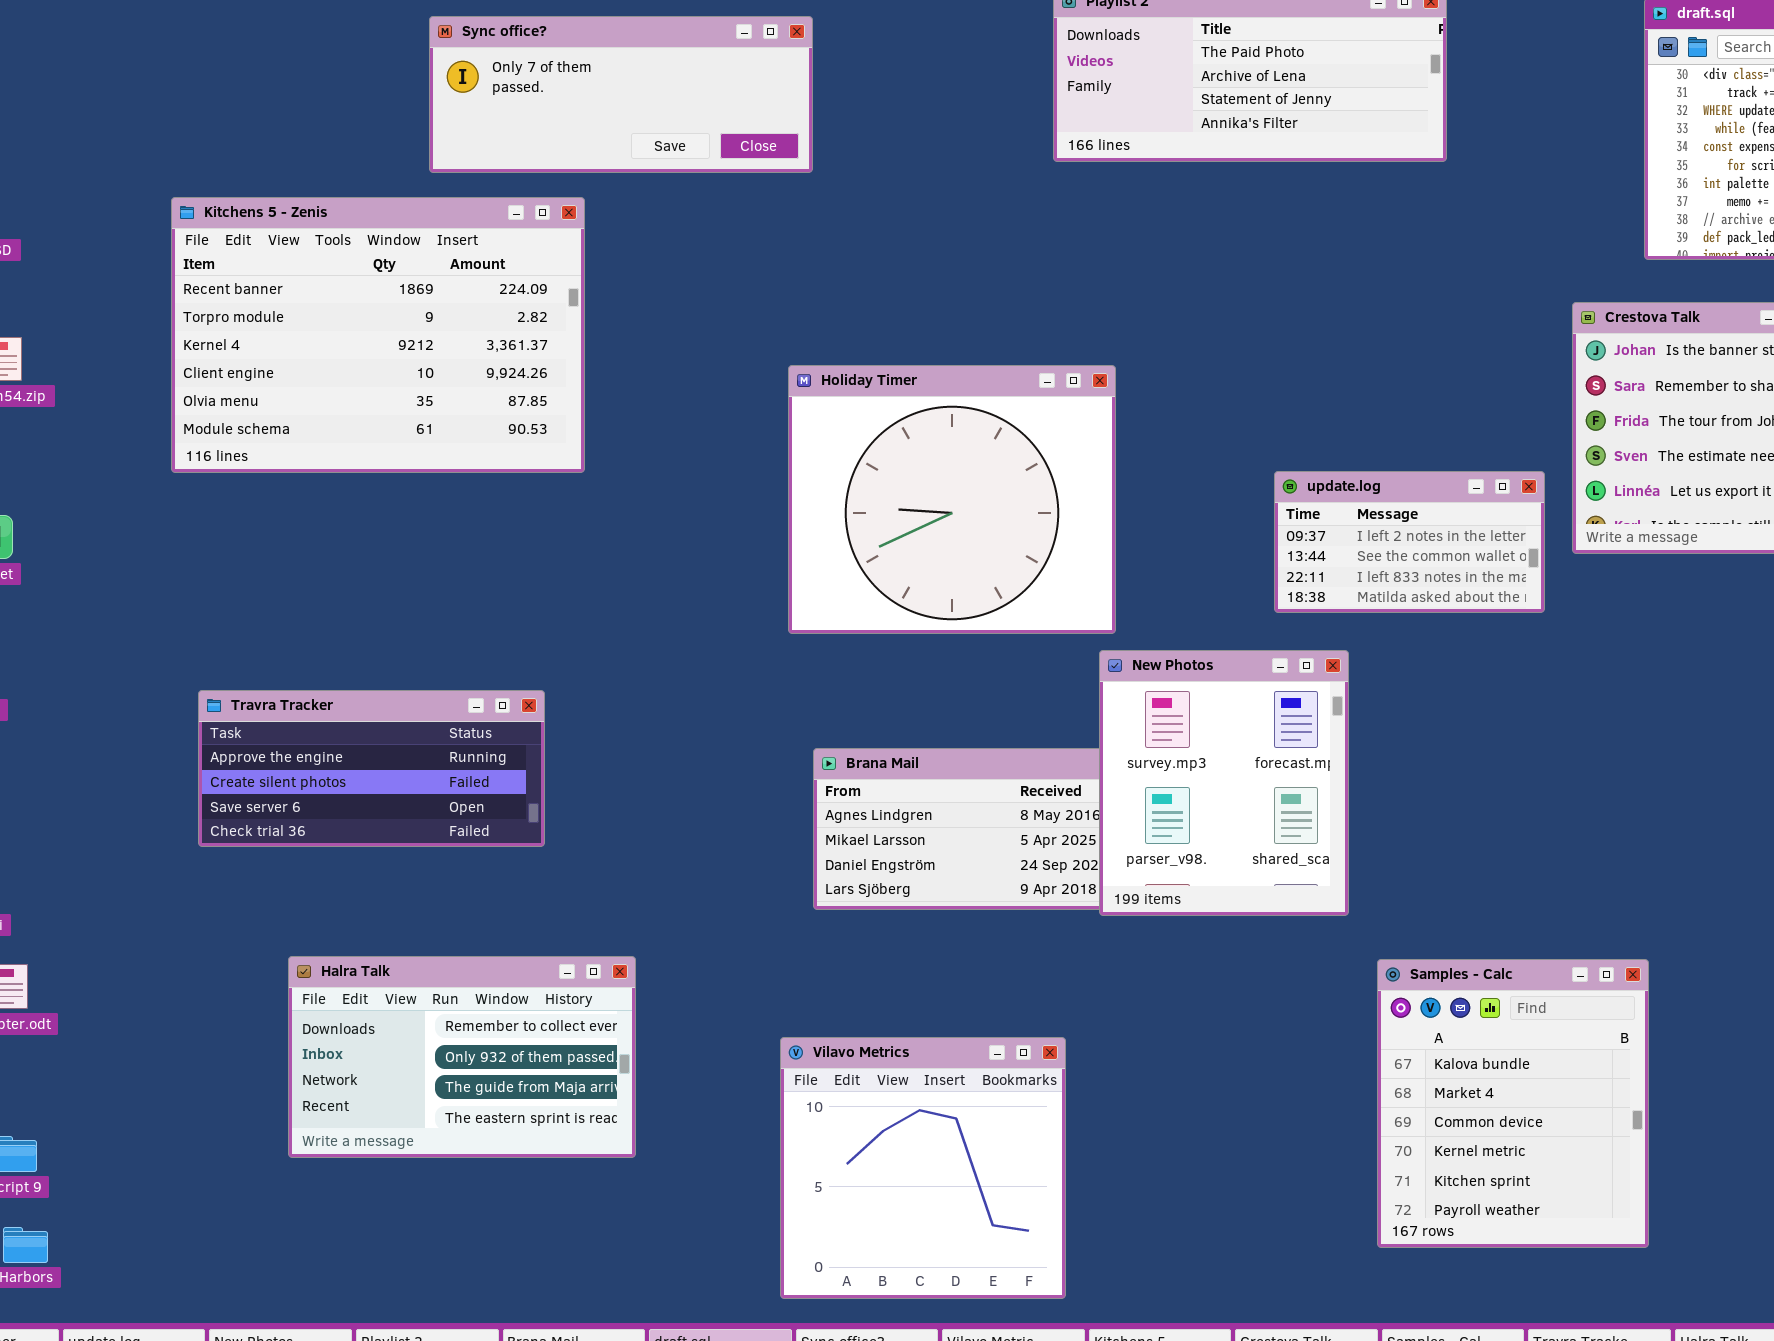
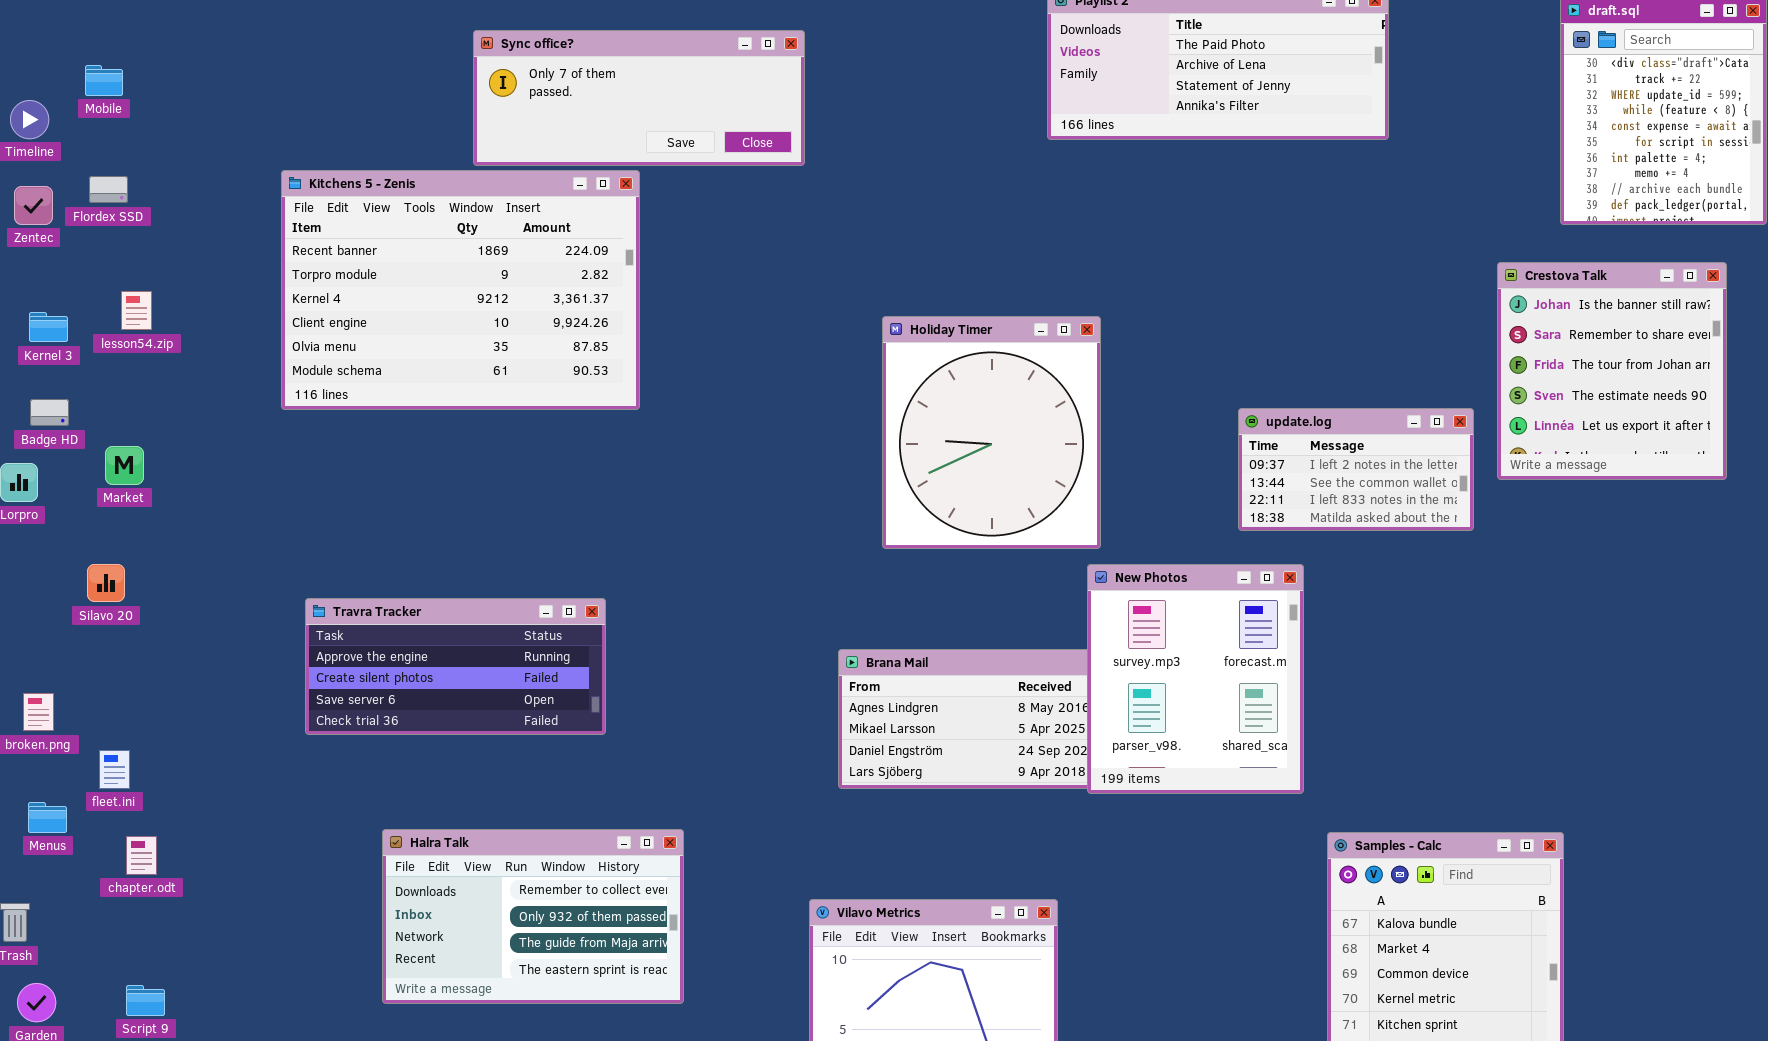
Sync office?: [429,16,813,173] -> [473,30,805,166], moved
Holiday Timer: [788,365,1116,634] -> [882,316,1101,549], resized

